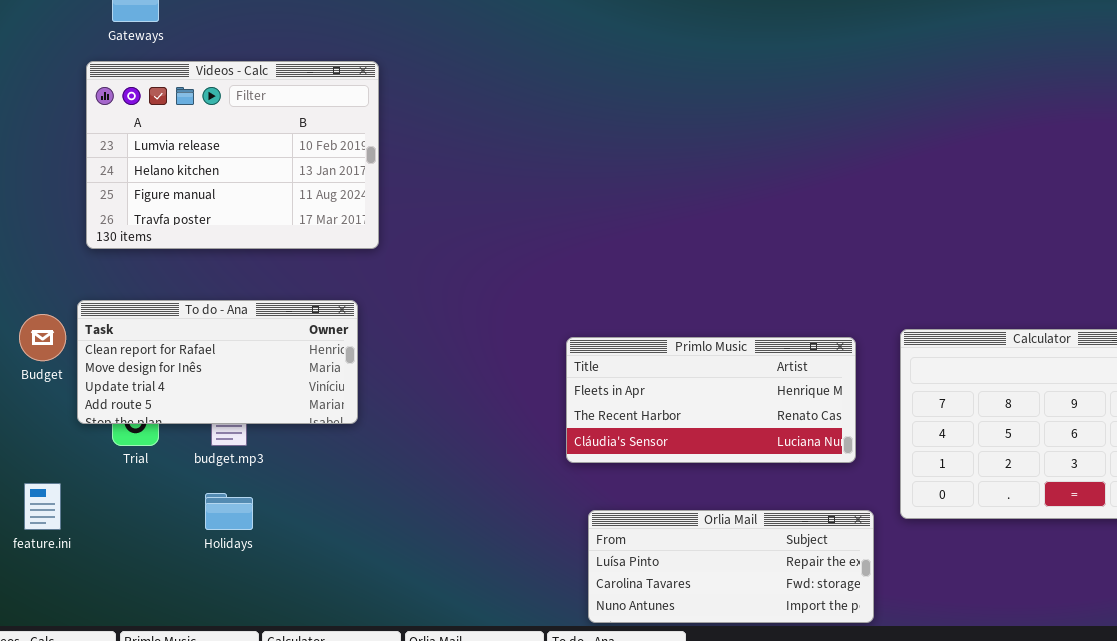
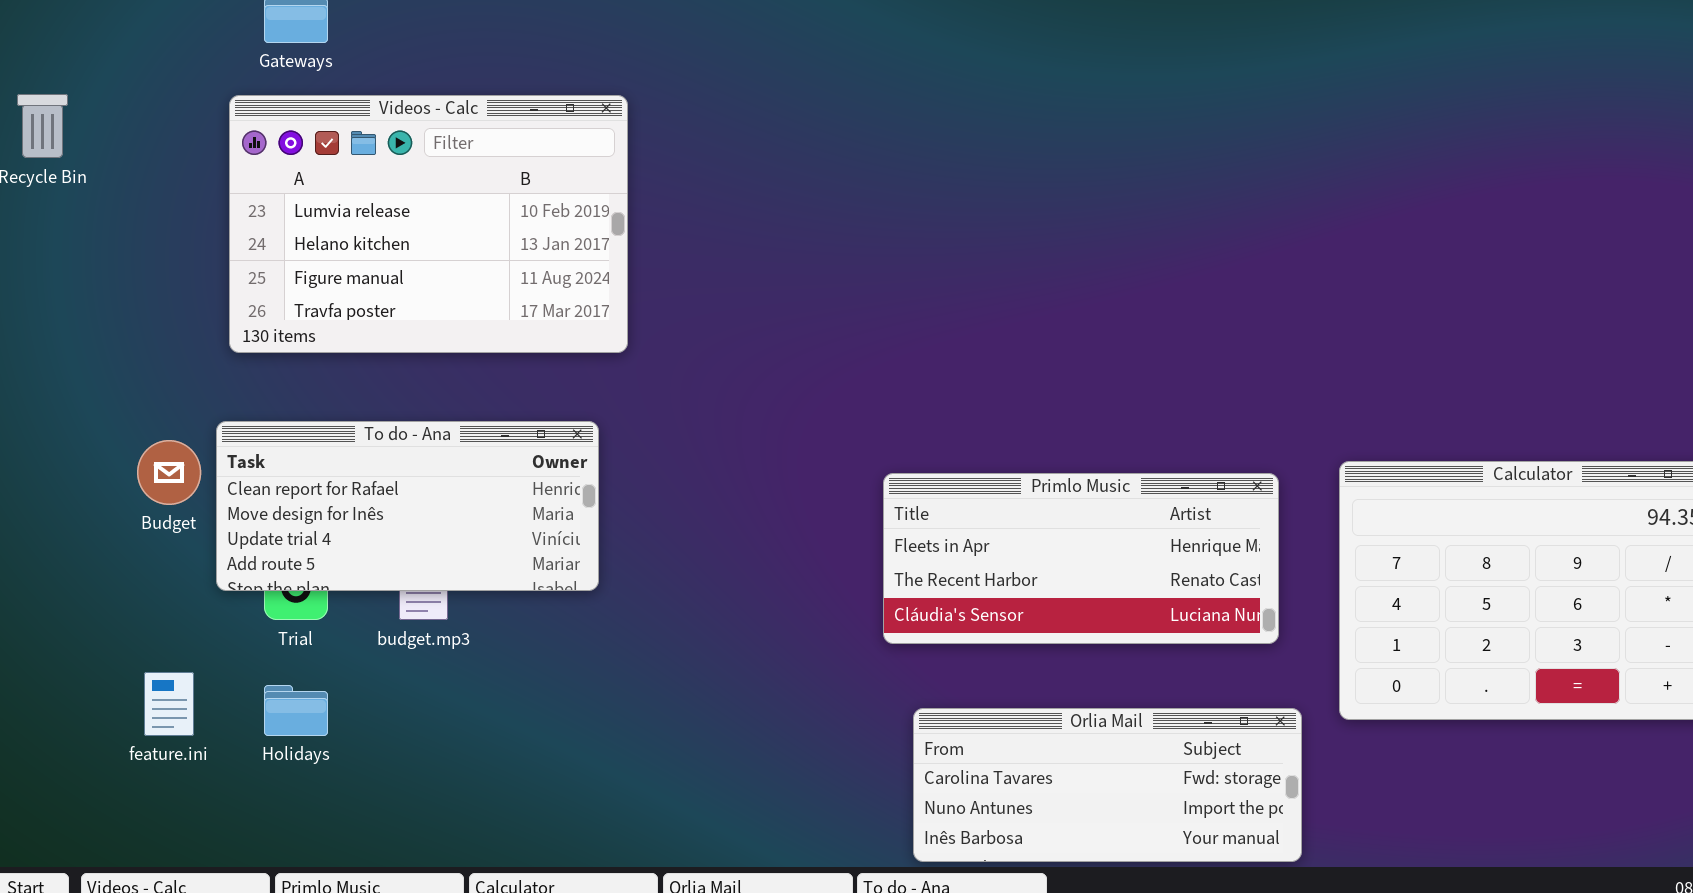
Holidays: [205,493,253,530] -> [264,685,328,736], moved
Orlia Mail: [588,510,874,623] -> [913,708,1302,862], scrolled down 1 row

